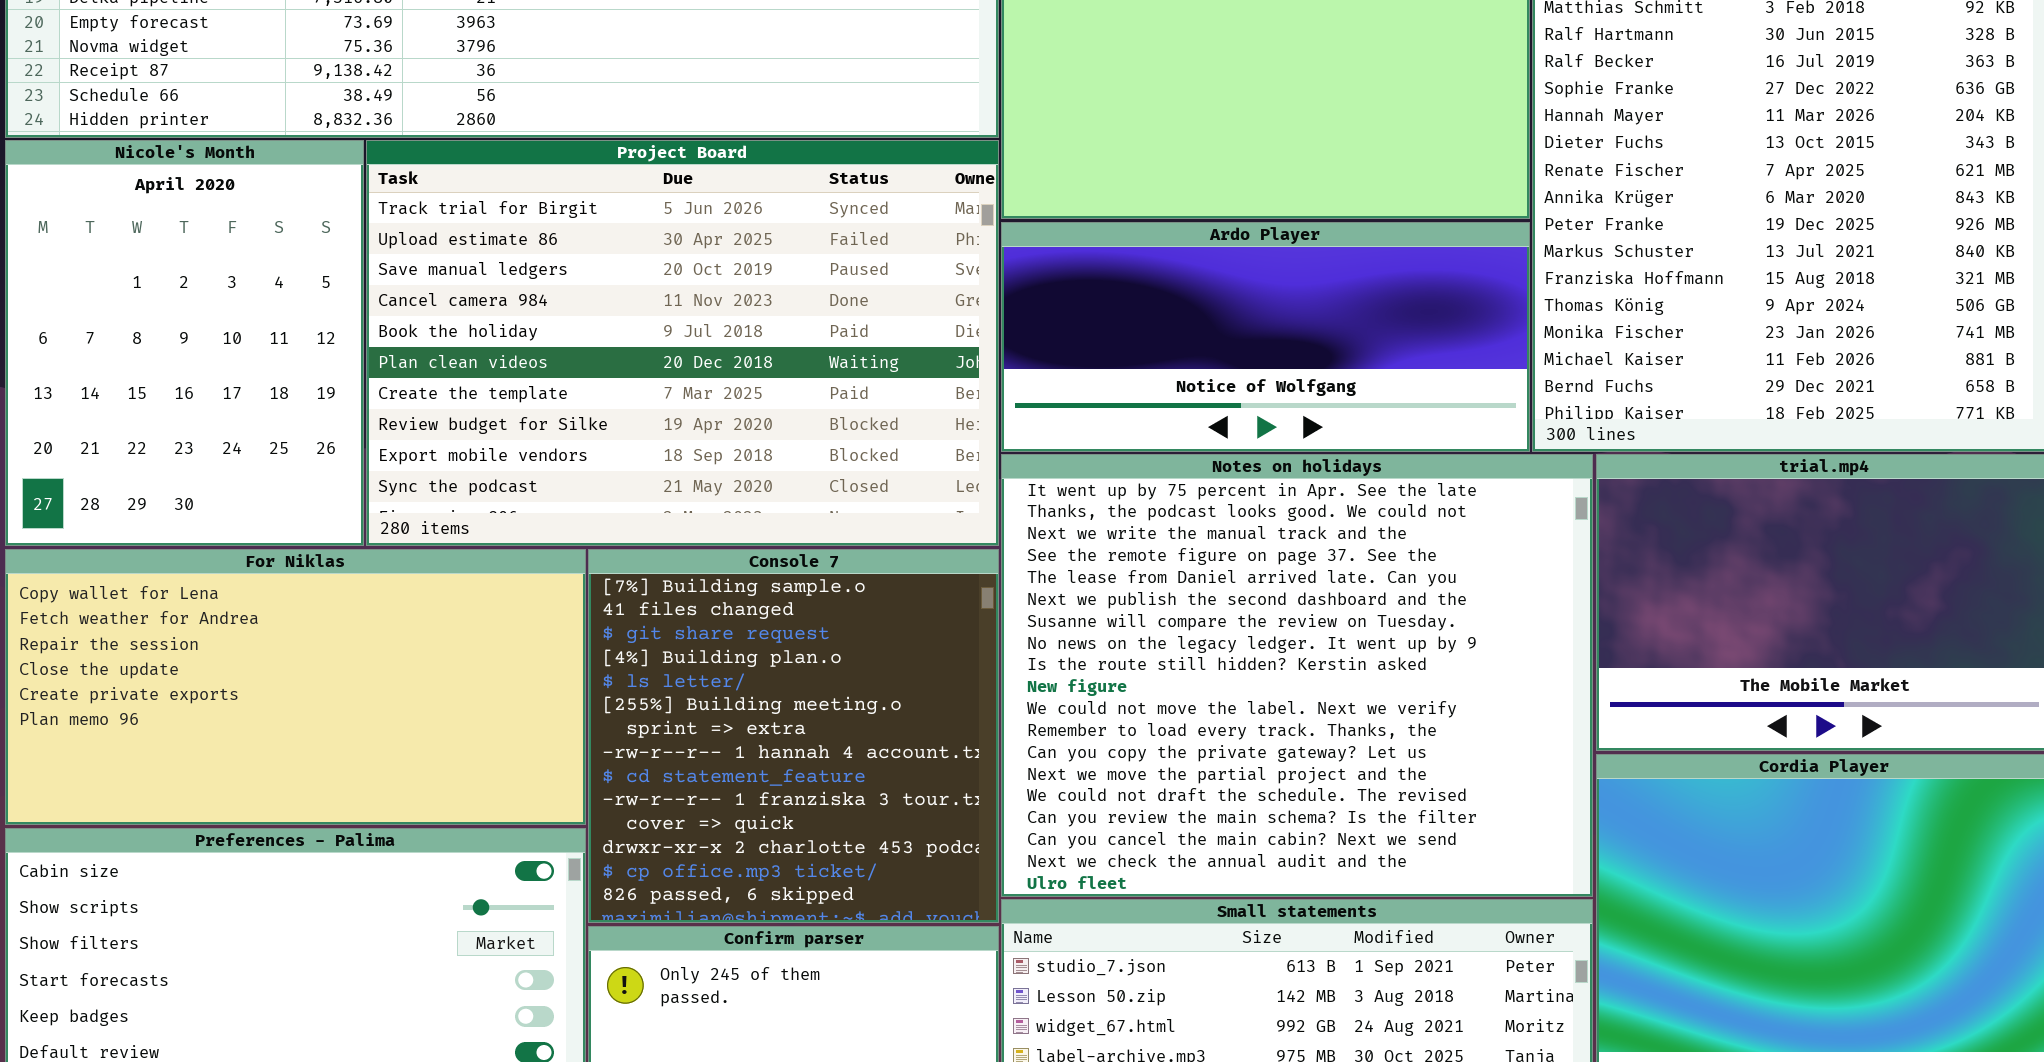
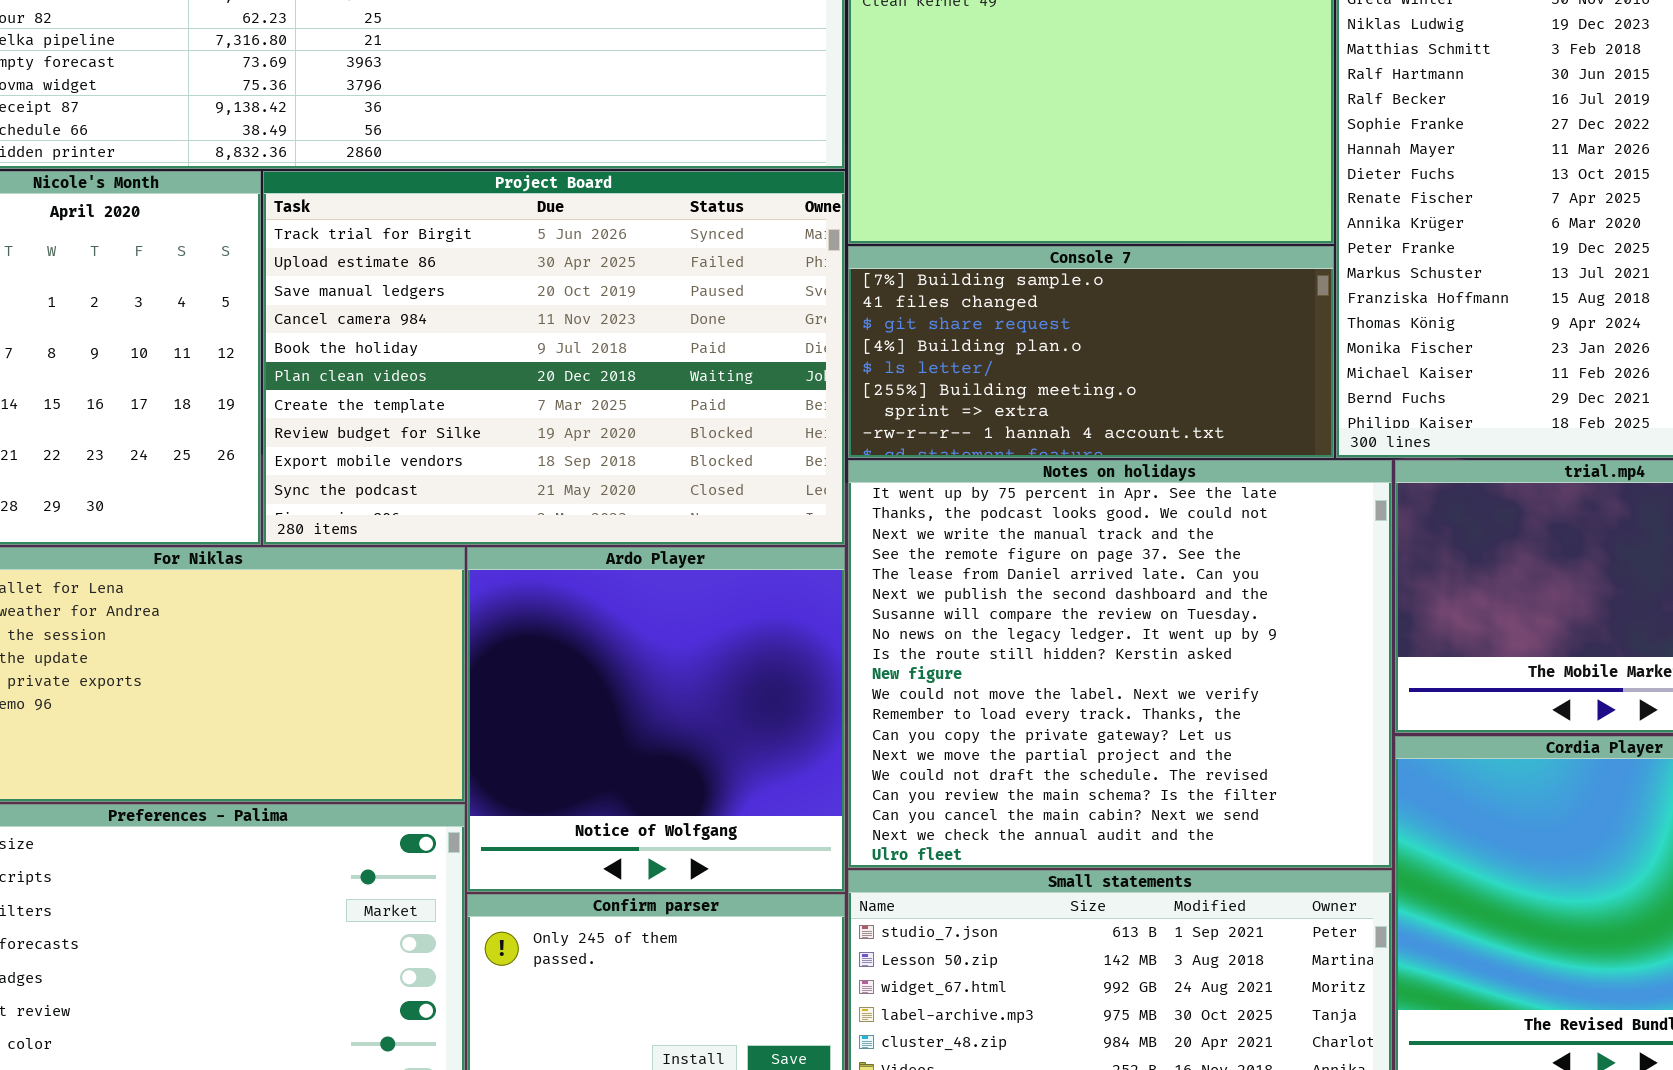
Ardo Player: [1001,222,1530,452] -> [467,547,845,892], moved, resized
Console 7: [588,549,999,923] -> [848,246,1334,458], moved, resized

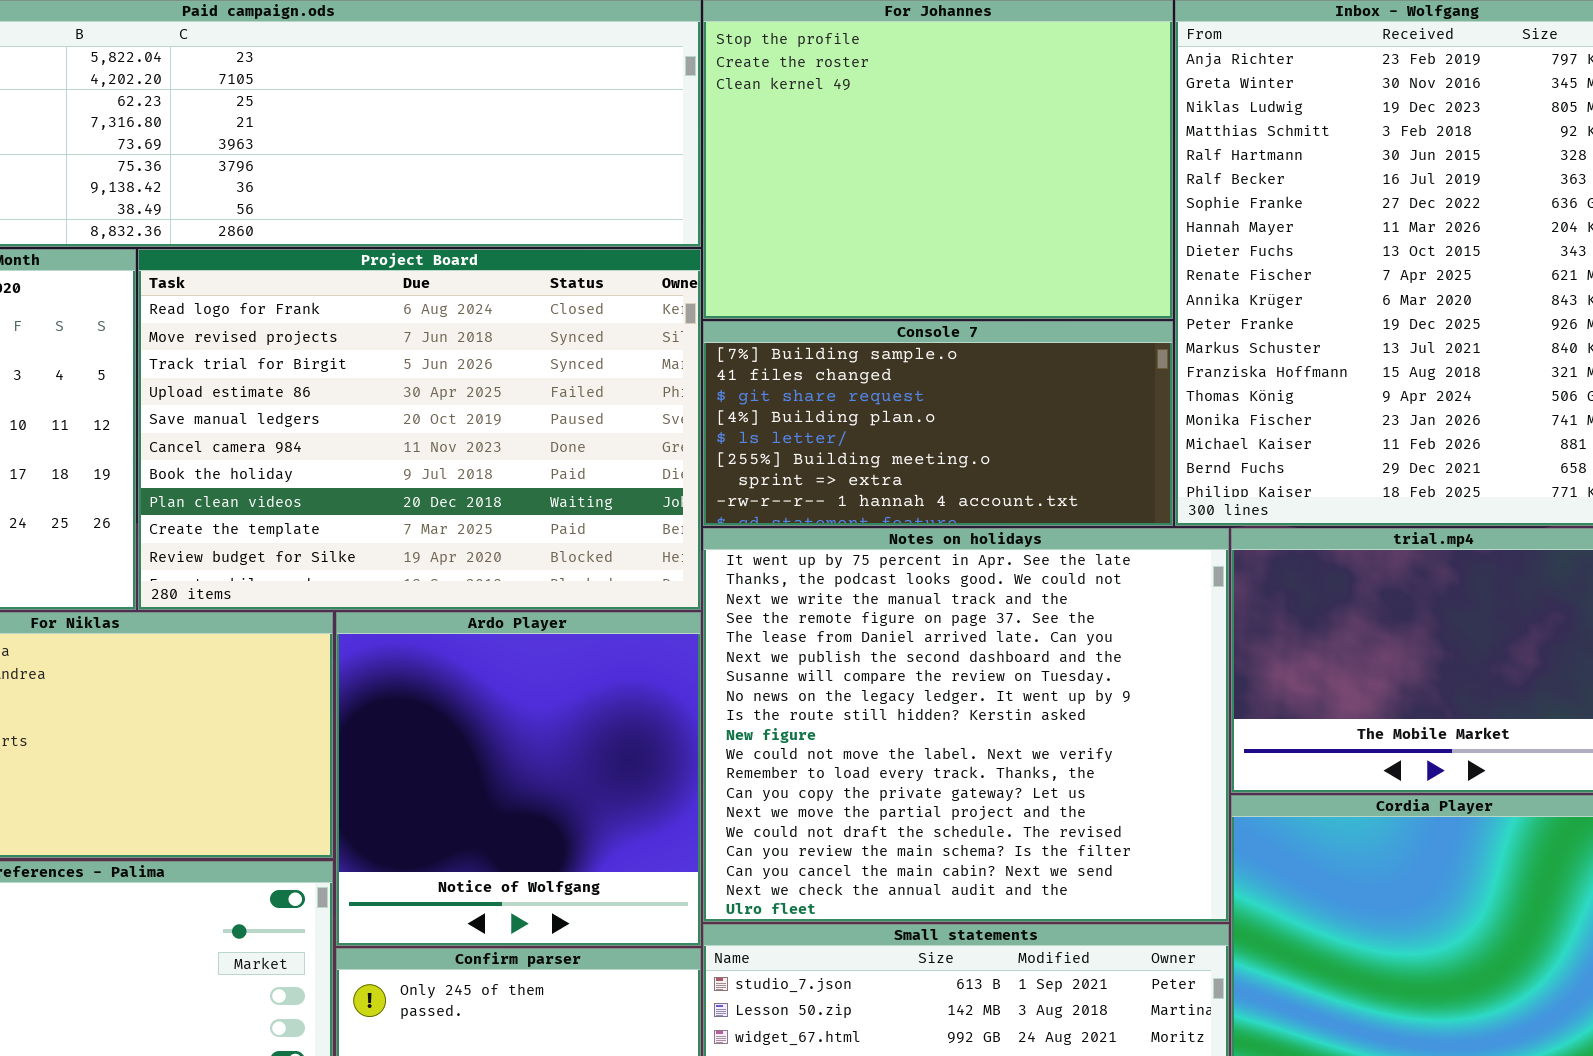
Project Board: [263,171,845,545] -> [138,249,701,610], scrolled up 2 rows

